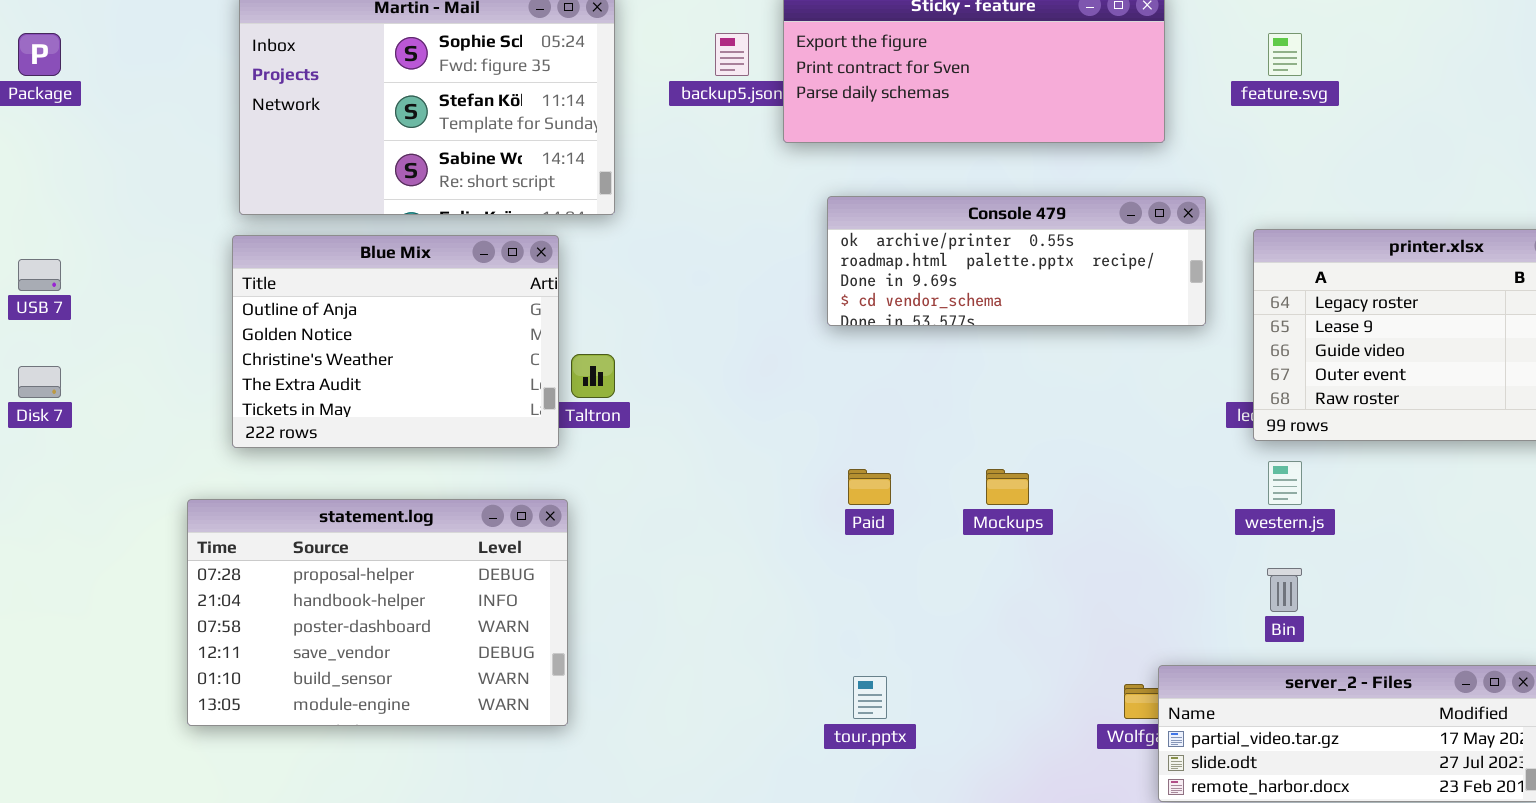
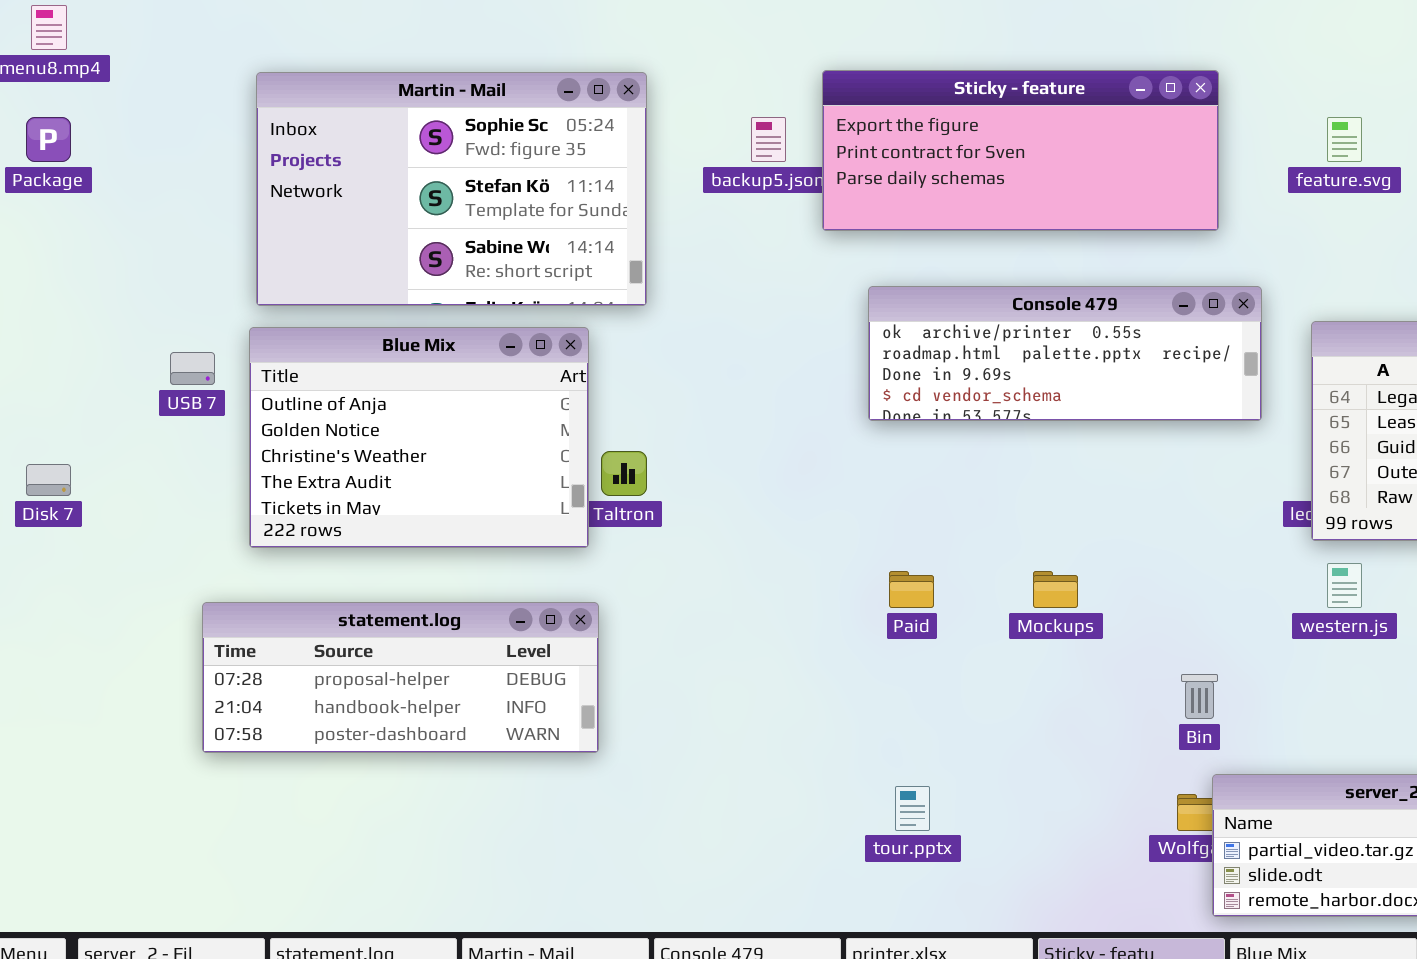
USB 7: [18,259,61,291] -> [170,352,215,385], moved
statement.log: [187,499,568,726] -> [202,602,599,753], resized
Bin: [1267,568,1302,612] -> [1181,674,1218,719], moved

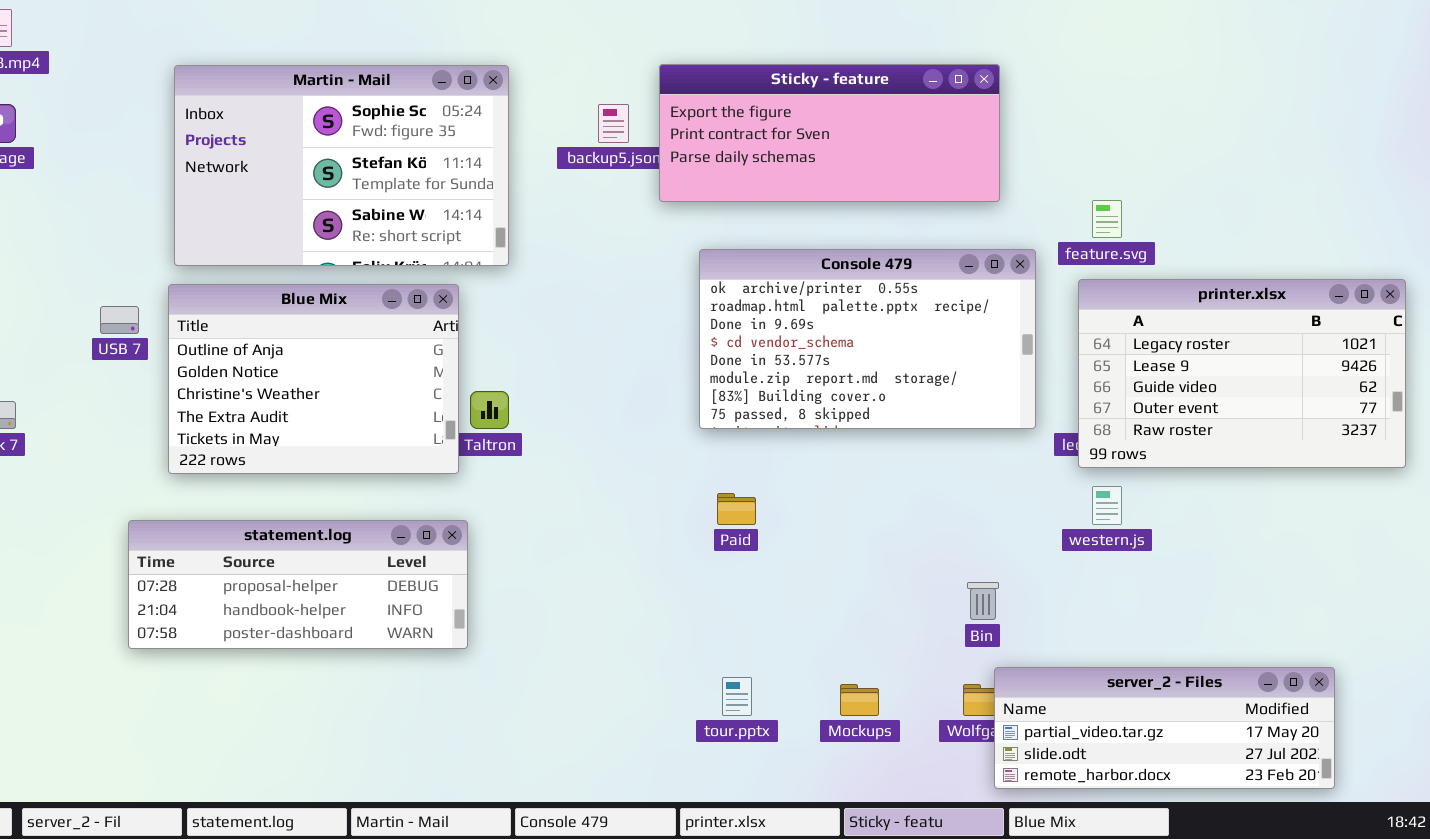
feature.svg: [1327,117,1362,162] -> [1092,200,1122,238], moved
Console 479: [868,286,1262,421] -> [699,249,1036,429], resized
Mockups: [1033,571,1078,608] -> [840,684,879,716], moved

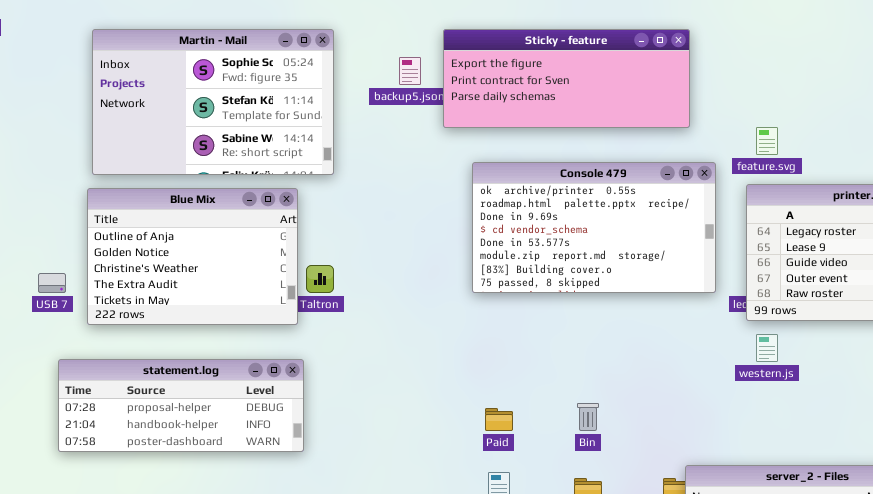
USB 7: [100,306,139,334] -> [38,273,66,293], moved
Paid: [717,493,756,525] -> [485,408,513,431], moved
Bin: [967,582,999,620] -> [577,403,599,431], moved

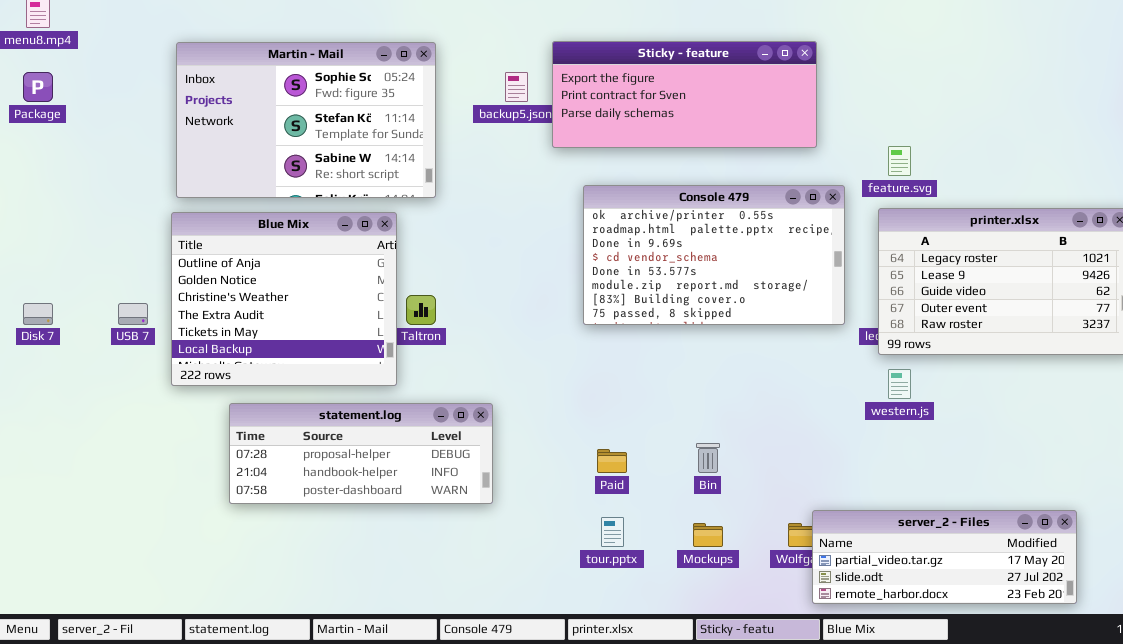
Blue Mix: [87,188,298,325] -> [171,212,397,386], resized
statement.log: [58,359,304,452] -> [229,403,493,504], moved

